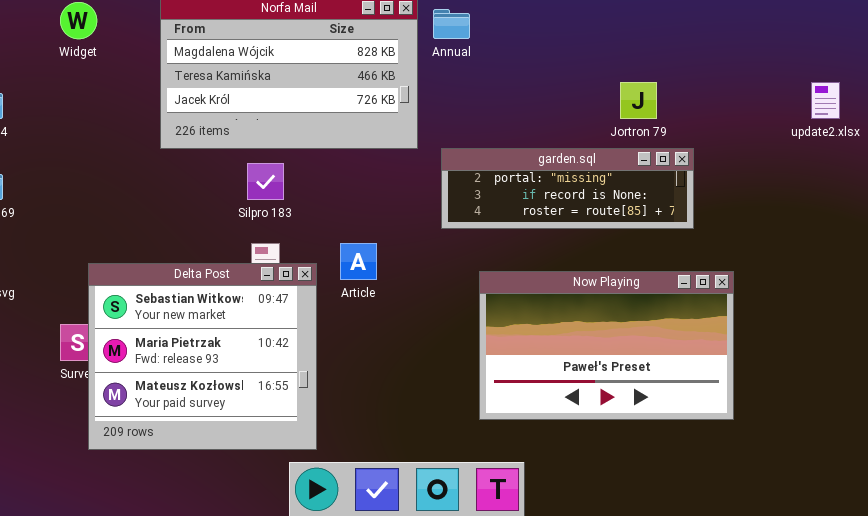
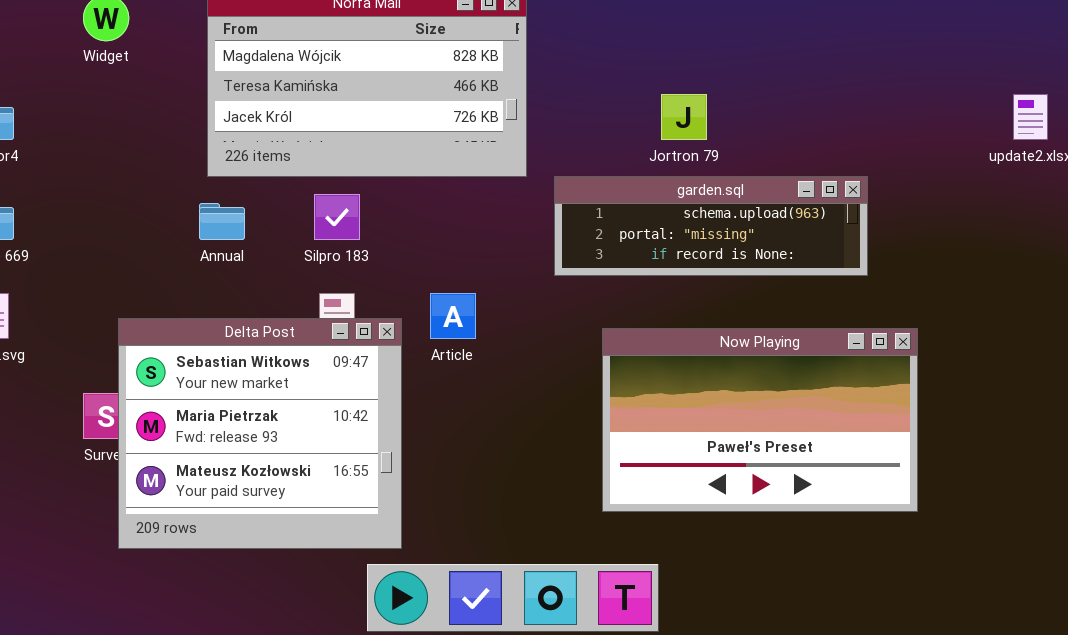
Annual: [433,9,470,39] -> [199,203,245,240], moved
Jortron 79: [620,82,657,119] -> [661,94,707,140], moved
garden.sql: [441,148,694,229] -> [554,176,868,276], scrolled up 1 row

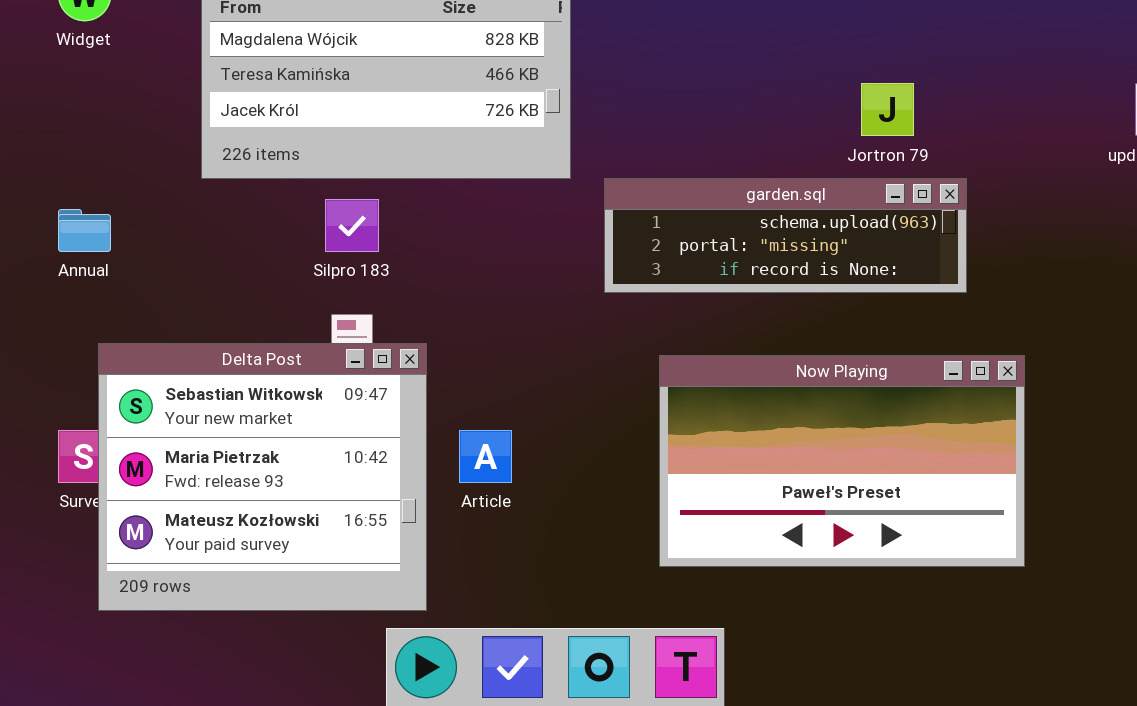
Jortron 79: [661,94,707,140] -> [861,83,914,136], moved
Annual: [199,203,245,240] -> [58,209,111,252], moved
Article: [430,293,476,339] -> [459,430,512,483], moved

